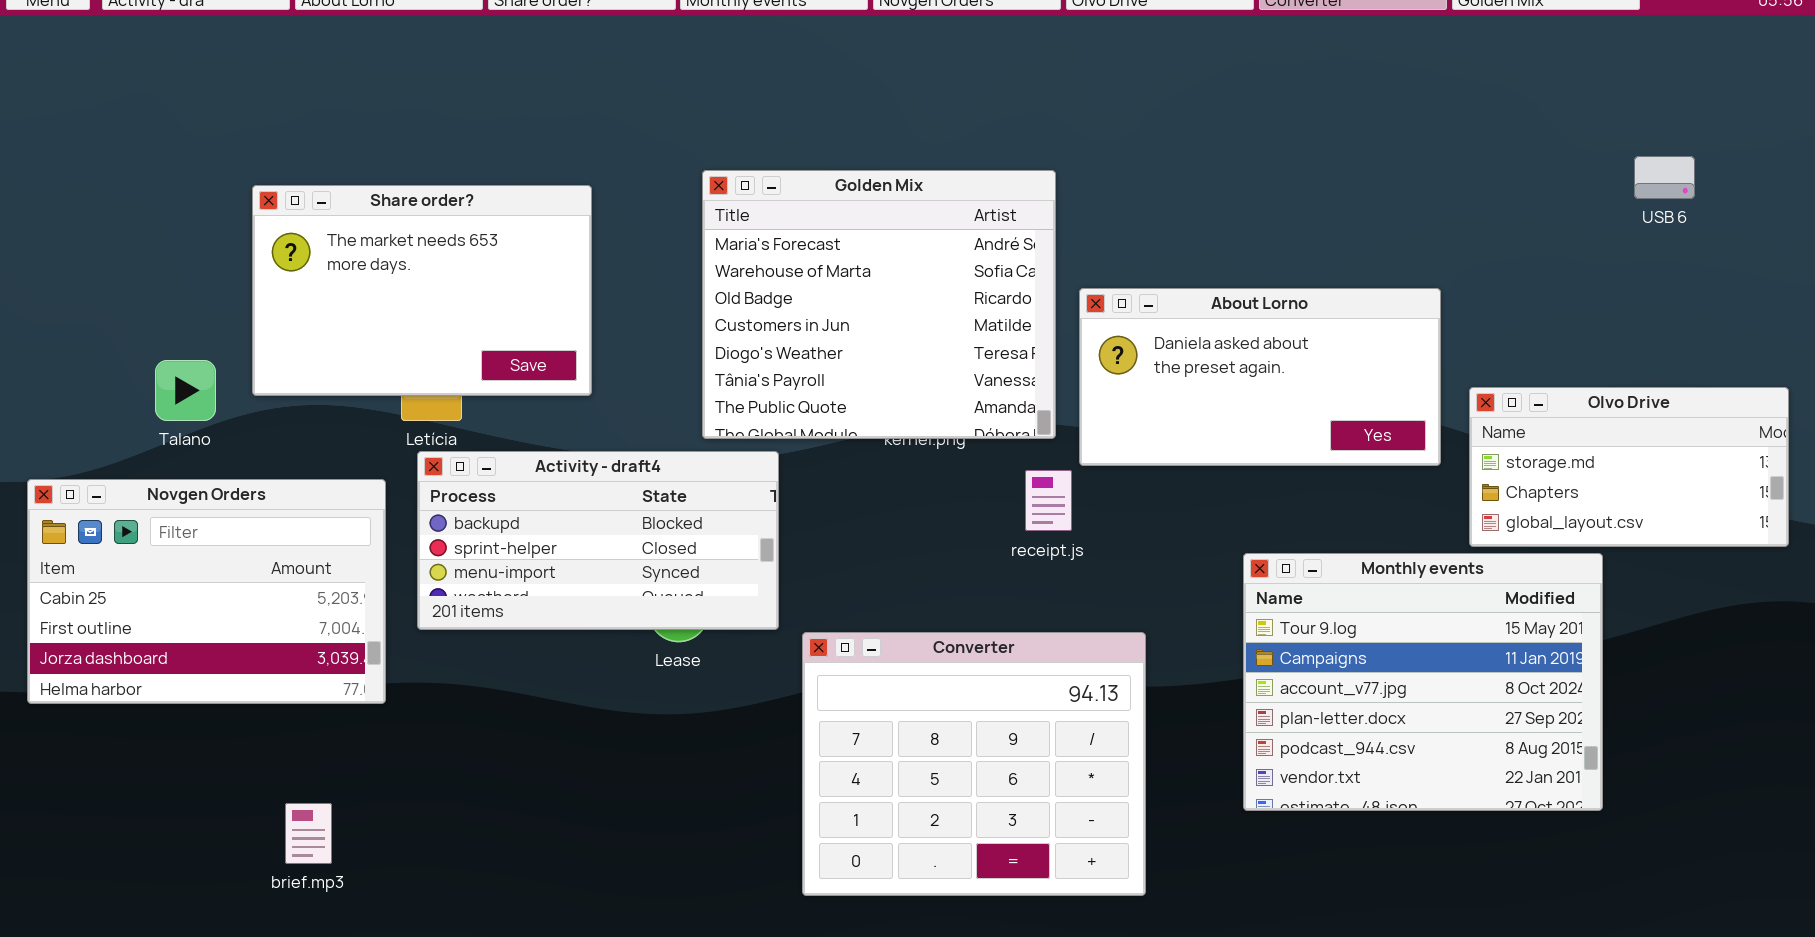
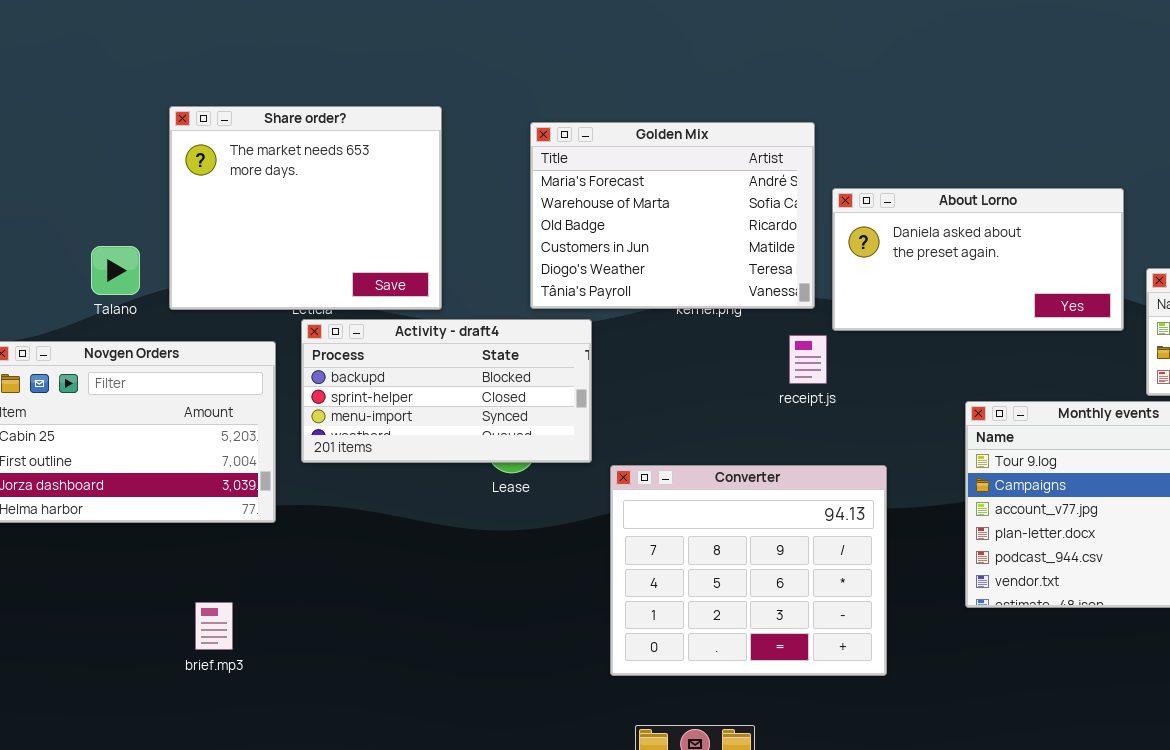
Golden Mix: [702,170,1056,439] -> [530,122,815,309], resized
Share order?: [252,185,592,396] -> [169,106,442,310], resized

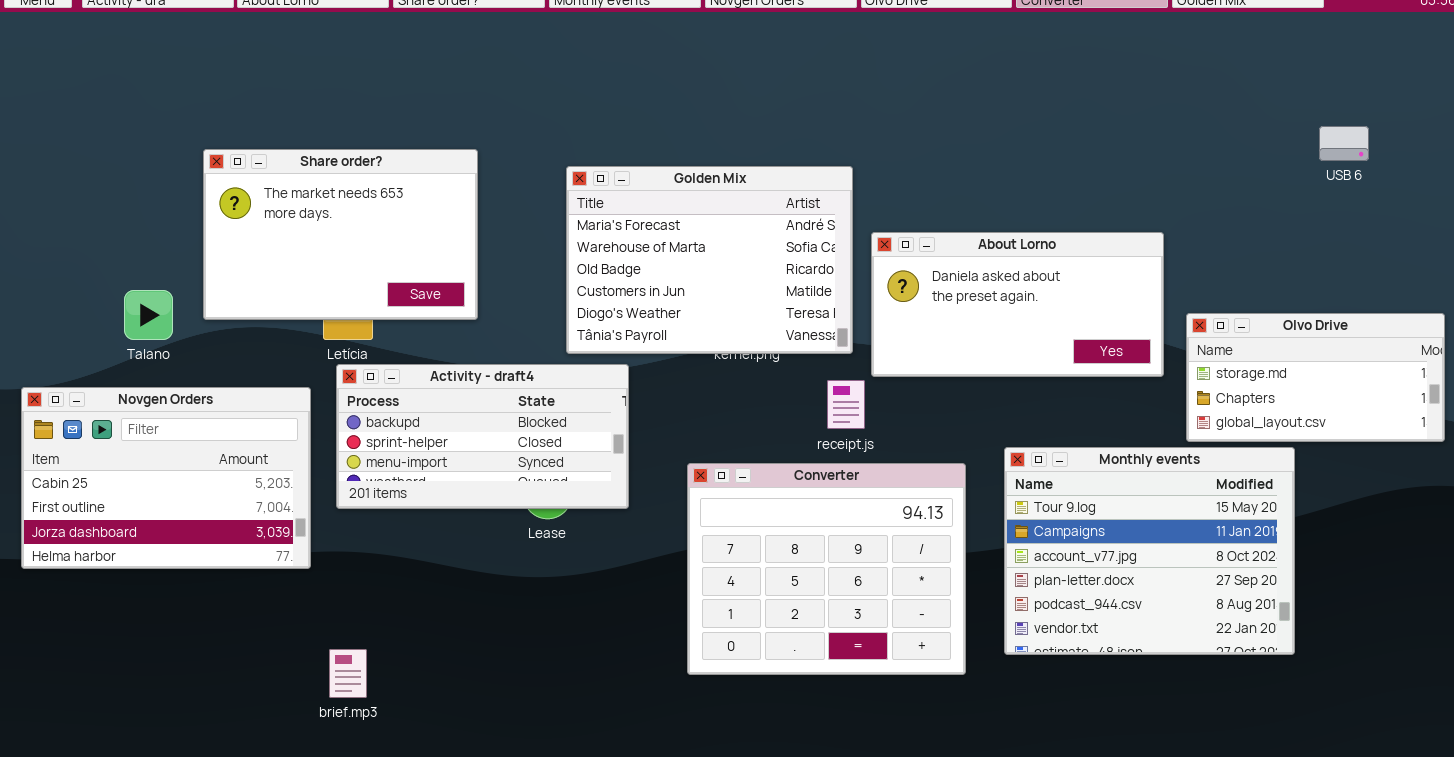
Share order?: [169,106,442,310] -> [203,149,478,320], resized
Converter: [610,465,887,676] -> [687,463,966,675], moved
brief.mp3: [195,602,233,650] -> [329,649,367,698], moved

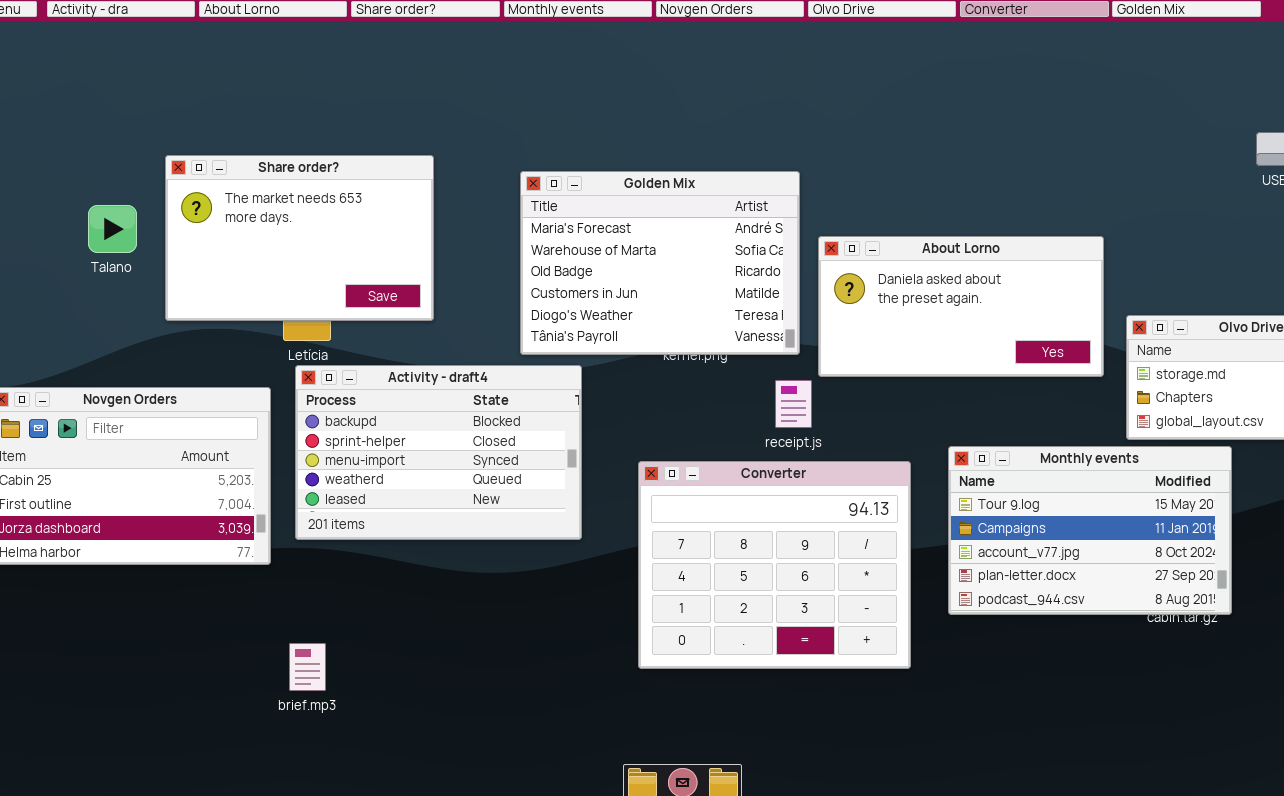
Talano: [124,290,173,340] -> [88,205,137,253], moved
Activity - draft4: [336,364,629,509] -> [295,365,582,540], resized
Monthly events: [1004,447,1295,655] -> [948,446,1232,615], resized

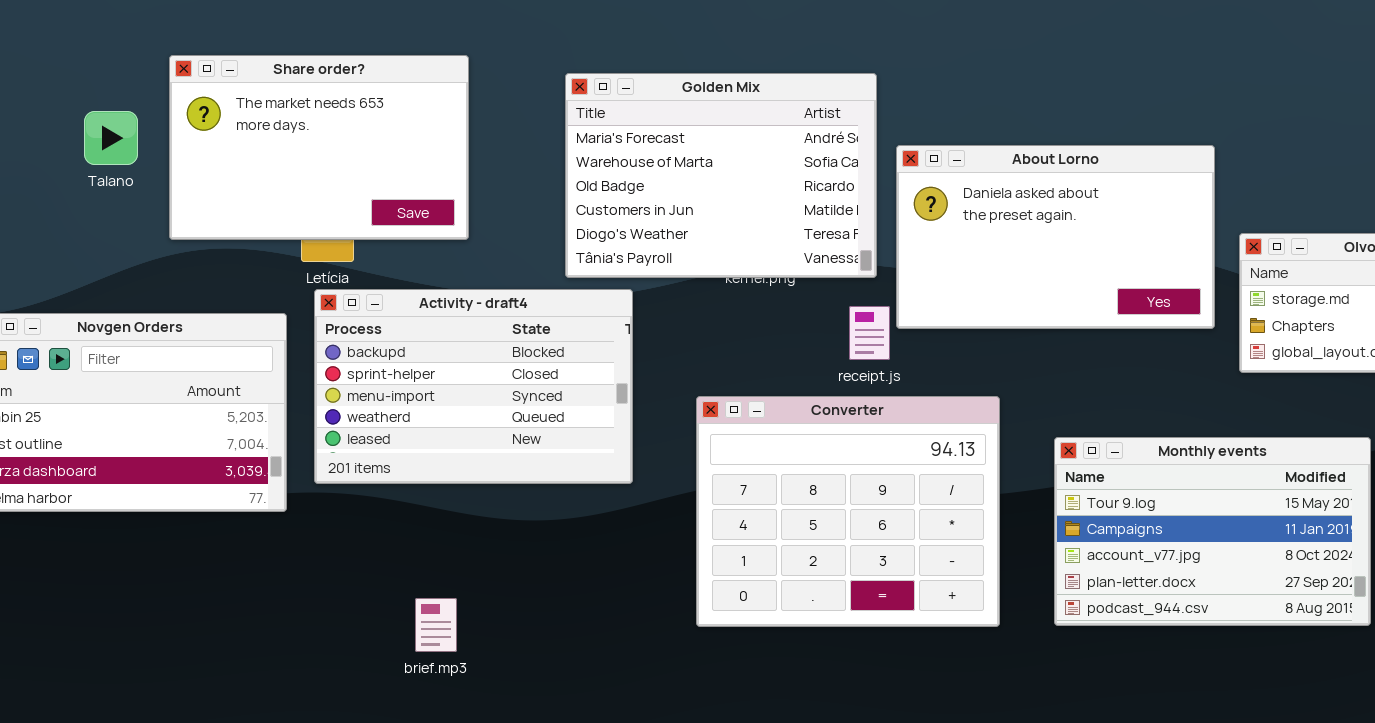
About Lorno: [818,236,1104,377] -> [896,145,1215,329], resized
Monthly events: [948,446,1232,615] -> [1054,437,1371,626], moved
brief.mp3: [289,643,326,691] -> [415,598,457,652], moved

